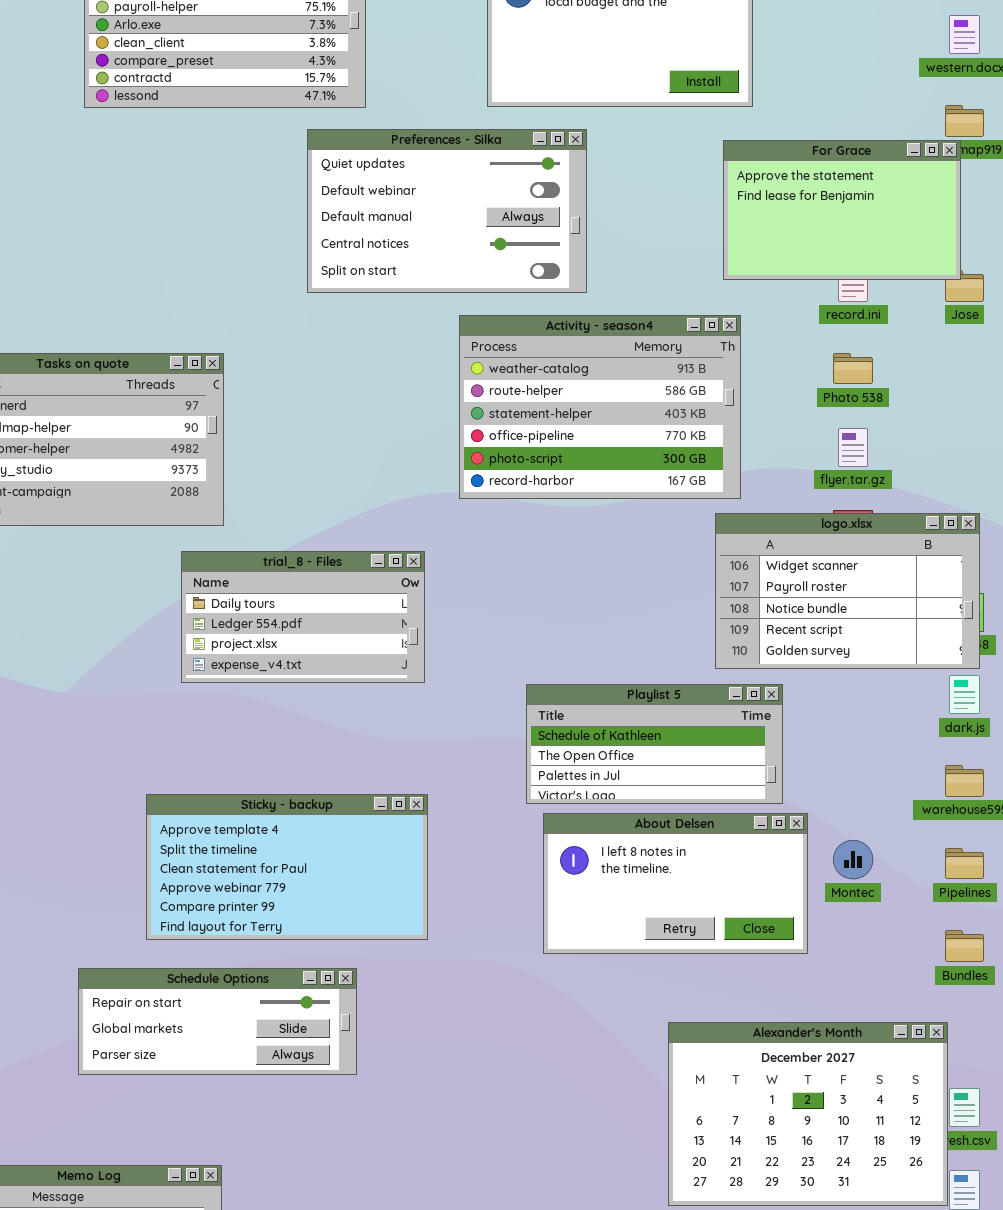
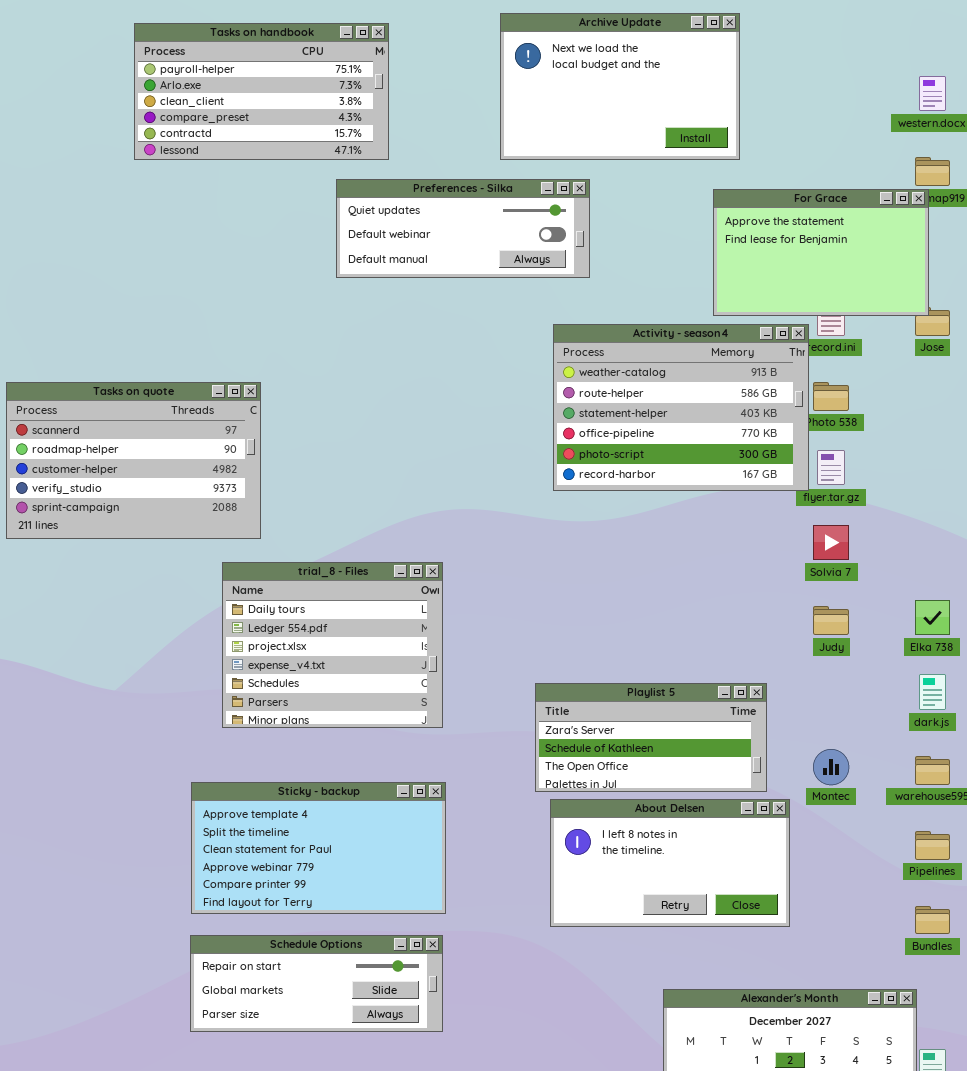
Preferences - Silka: [307,129,587,293] -> [336,179,590,278], resized
Activity - season4: [459,315,741,499] -> [553,324,809,491], moved
logo.xlsx: [715,513,980,669] -> none, closed
trial_8 - Files: [181,551,425,683] -> [222,562,443,728], resized
Playlist 5: [526,684,783,804] -> [535,683,767,792], scrolled up 1 row
Montec: [833,840,873,879] -> [813,749,849,785], moved
Schedule Options: [78,968,357,1075] -> [190,935,443,1032], moved

